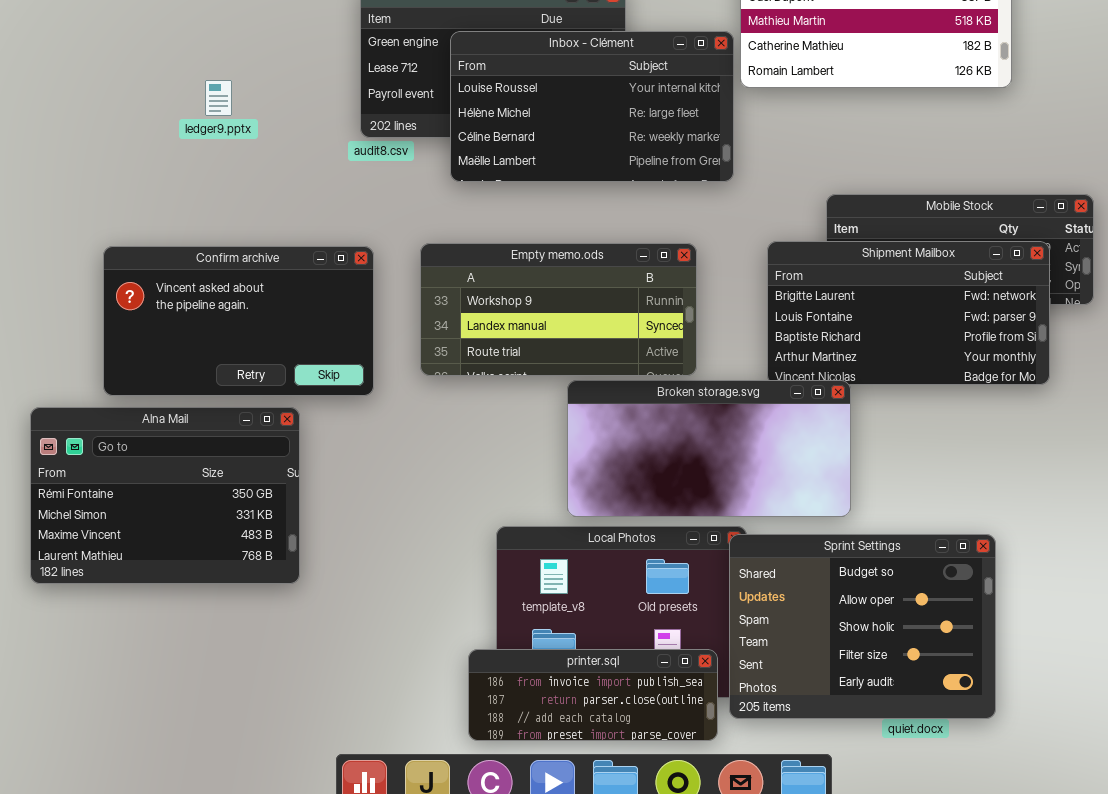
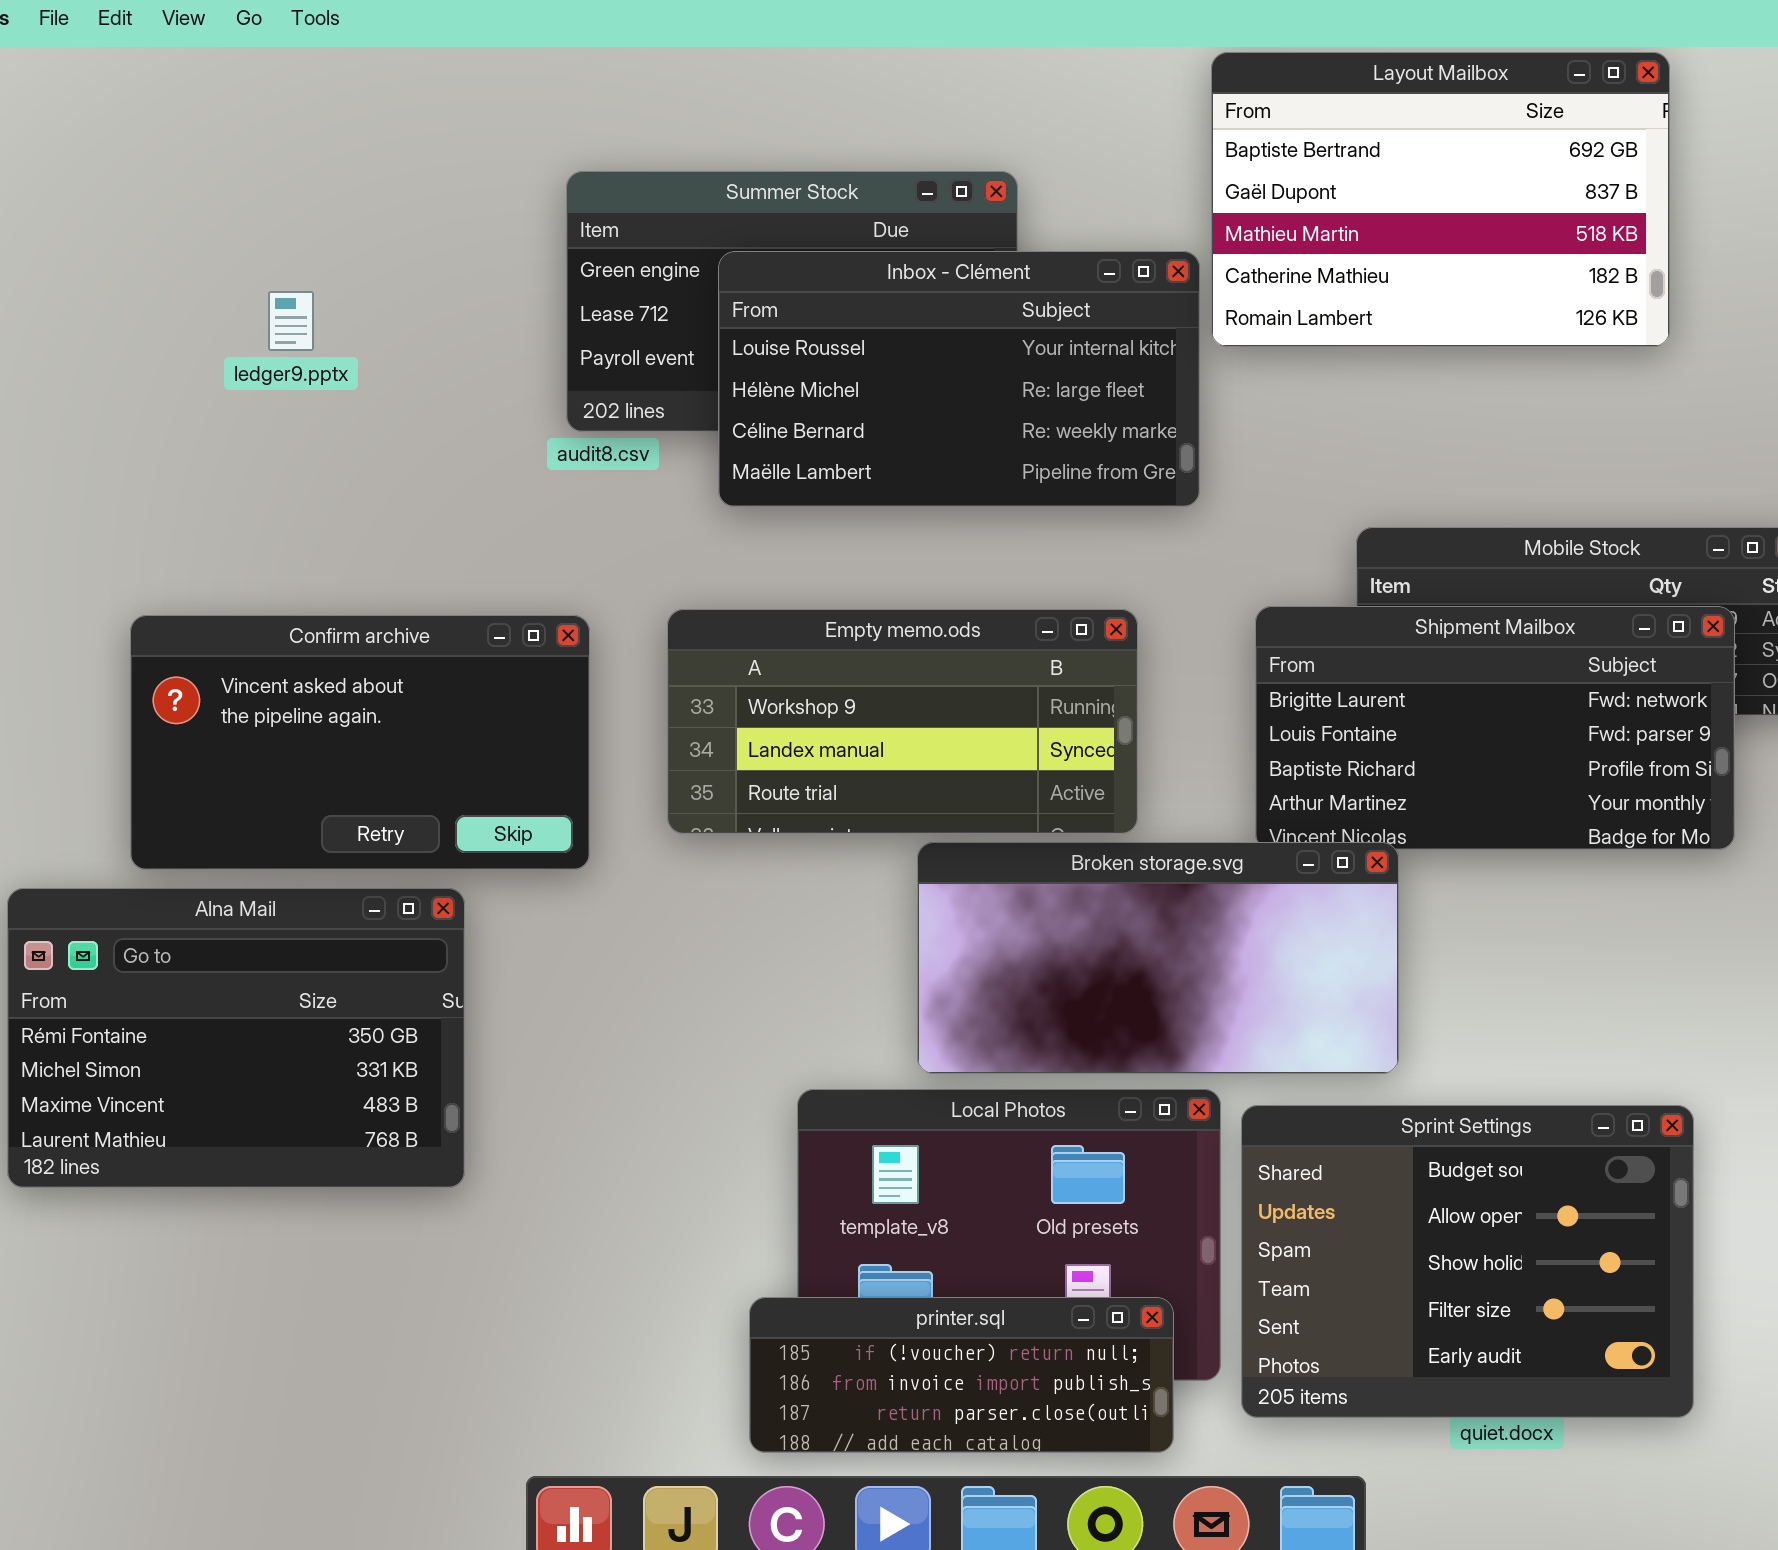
ledger9.pptx: [205,80,232,116] -> [268,291,314,351], moved
Sprint Settings: [729,534,996,719] -> [1241,1105,1694,1418], moved
printer.sql: [468,649,718,741] -> [749,1297,1174,1453], scrolled up 1 row

